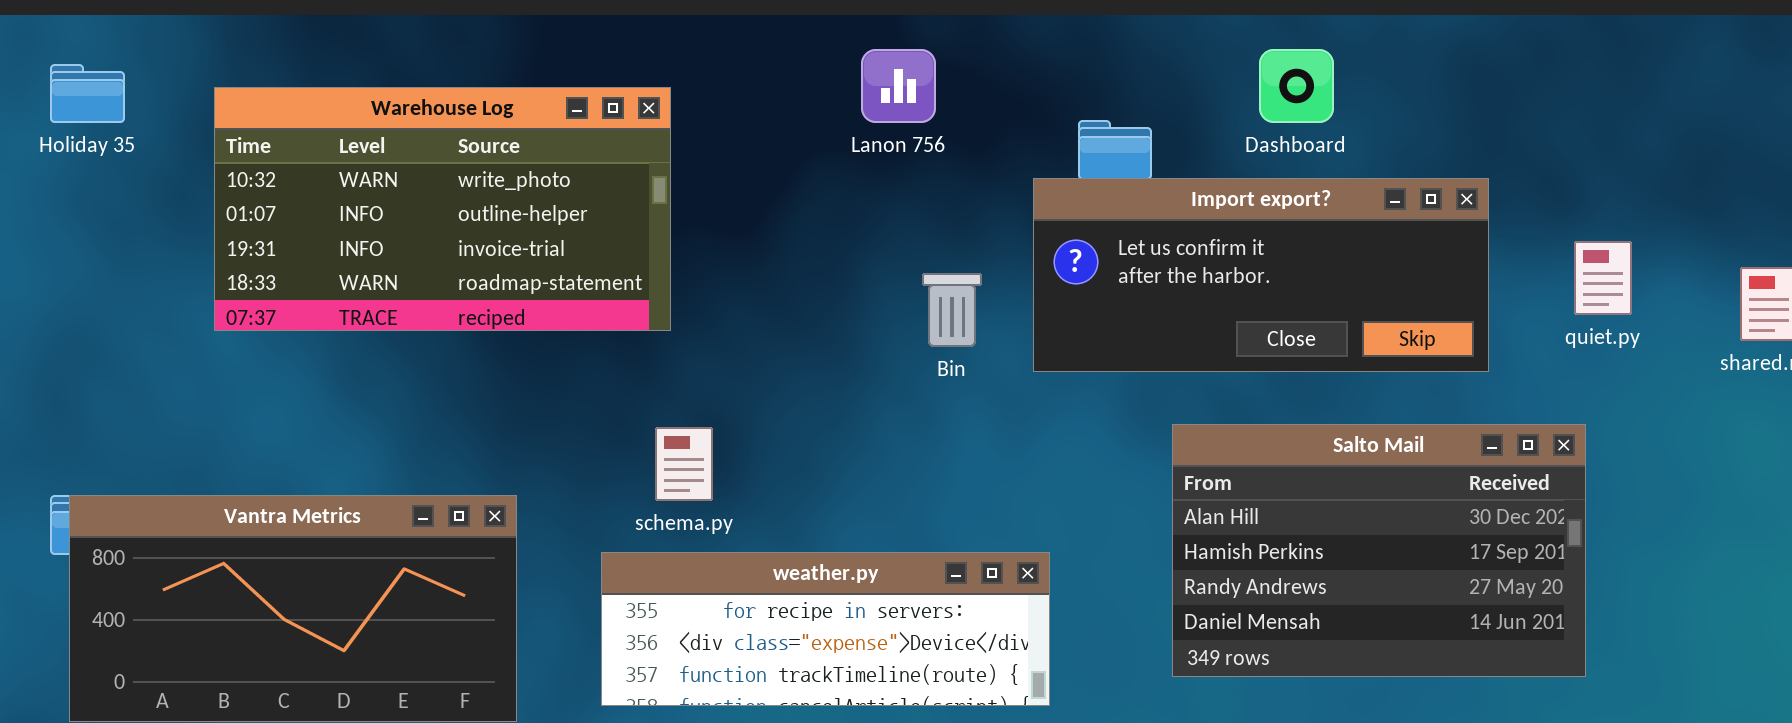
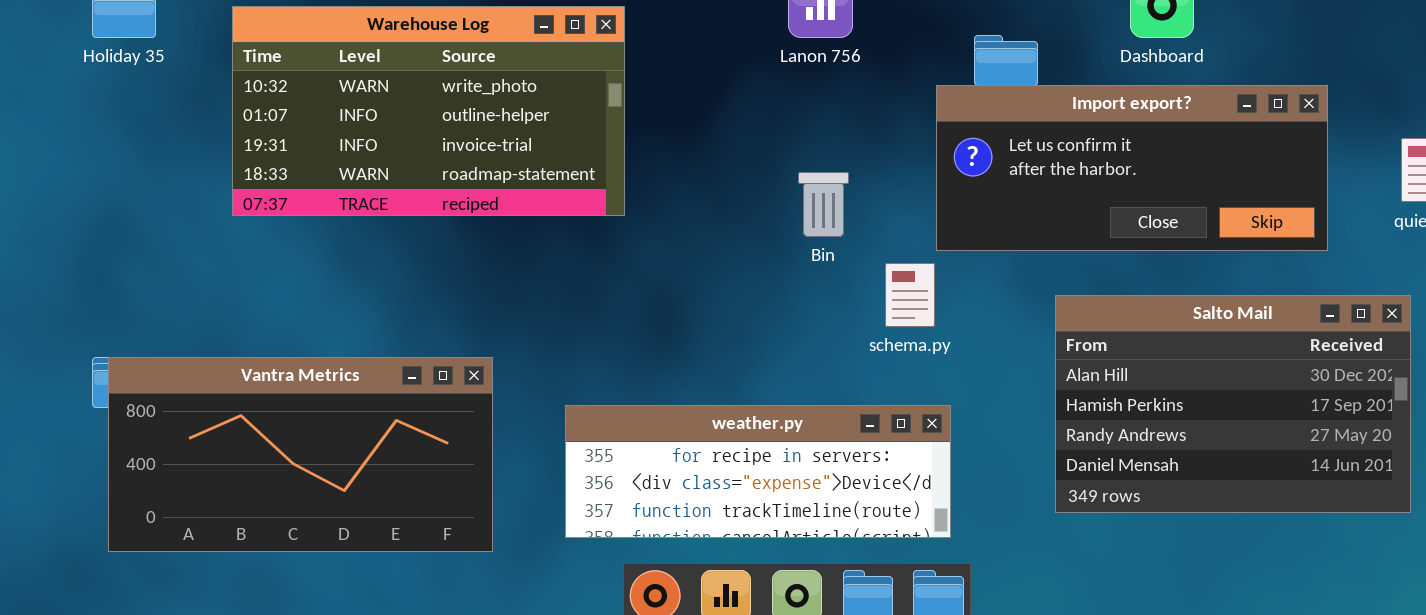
Bin: [922,273,982,347] -> [798,172,849,237], moved
schema.py: [655,427,713,501] -> [885,263,935,327], moved

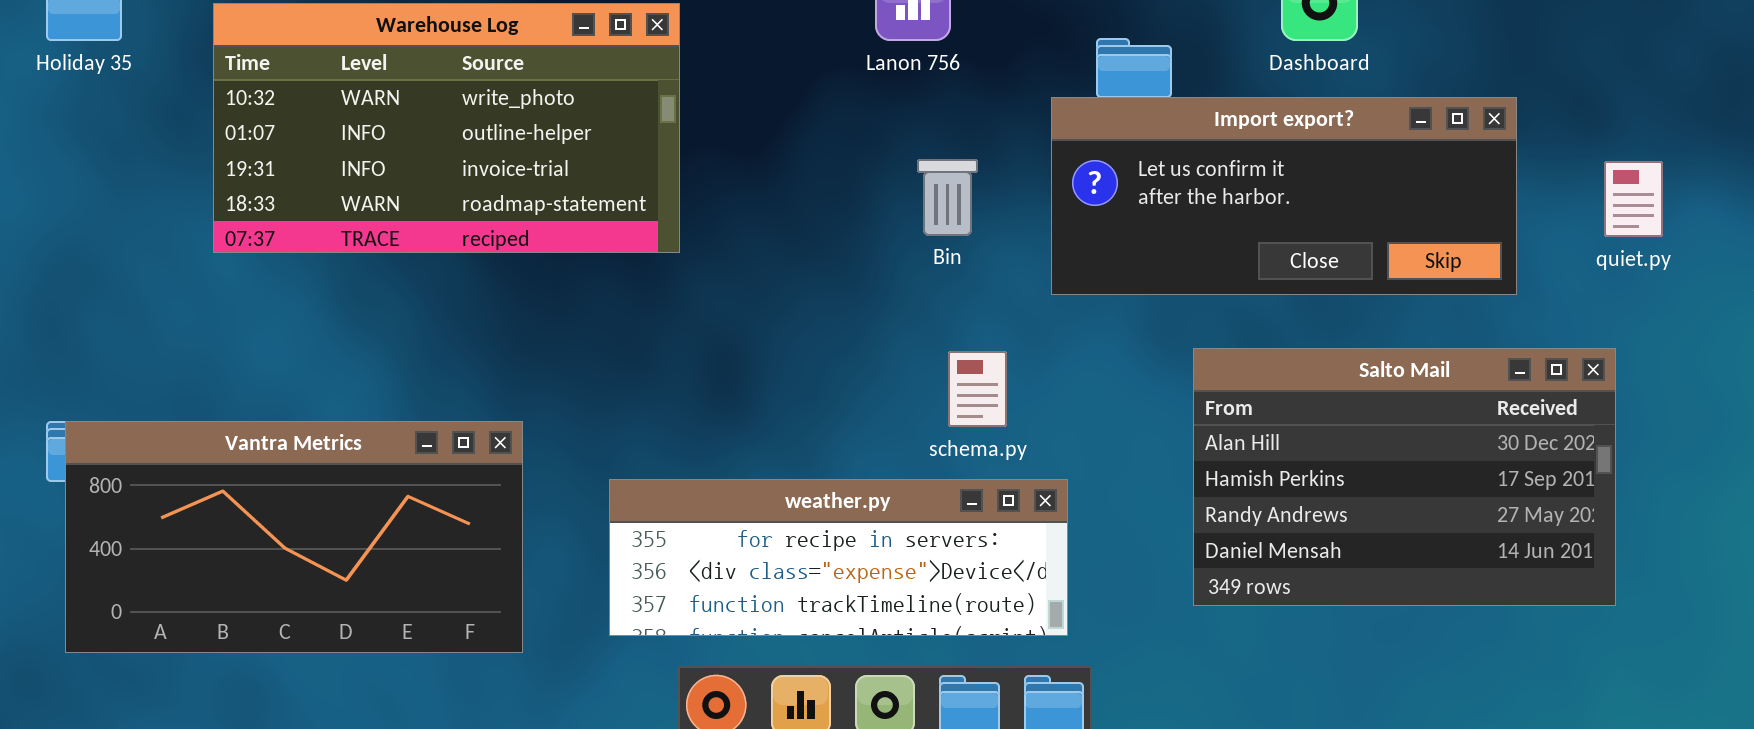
Bin: [798,172,849,237] -> [917,159,978,236], moved
schema.py: [885,263,935,327] -> [948,351,1007,427], moved

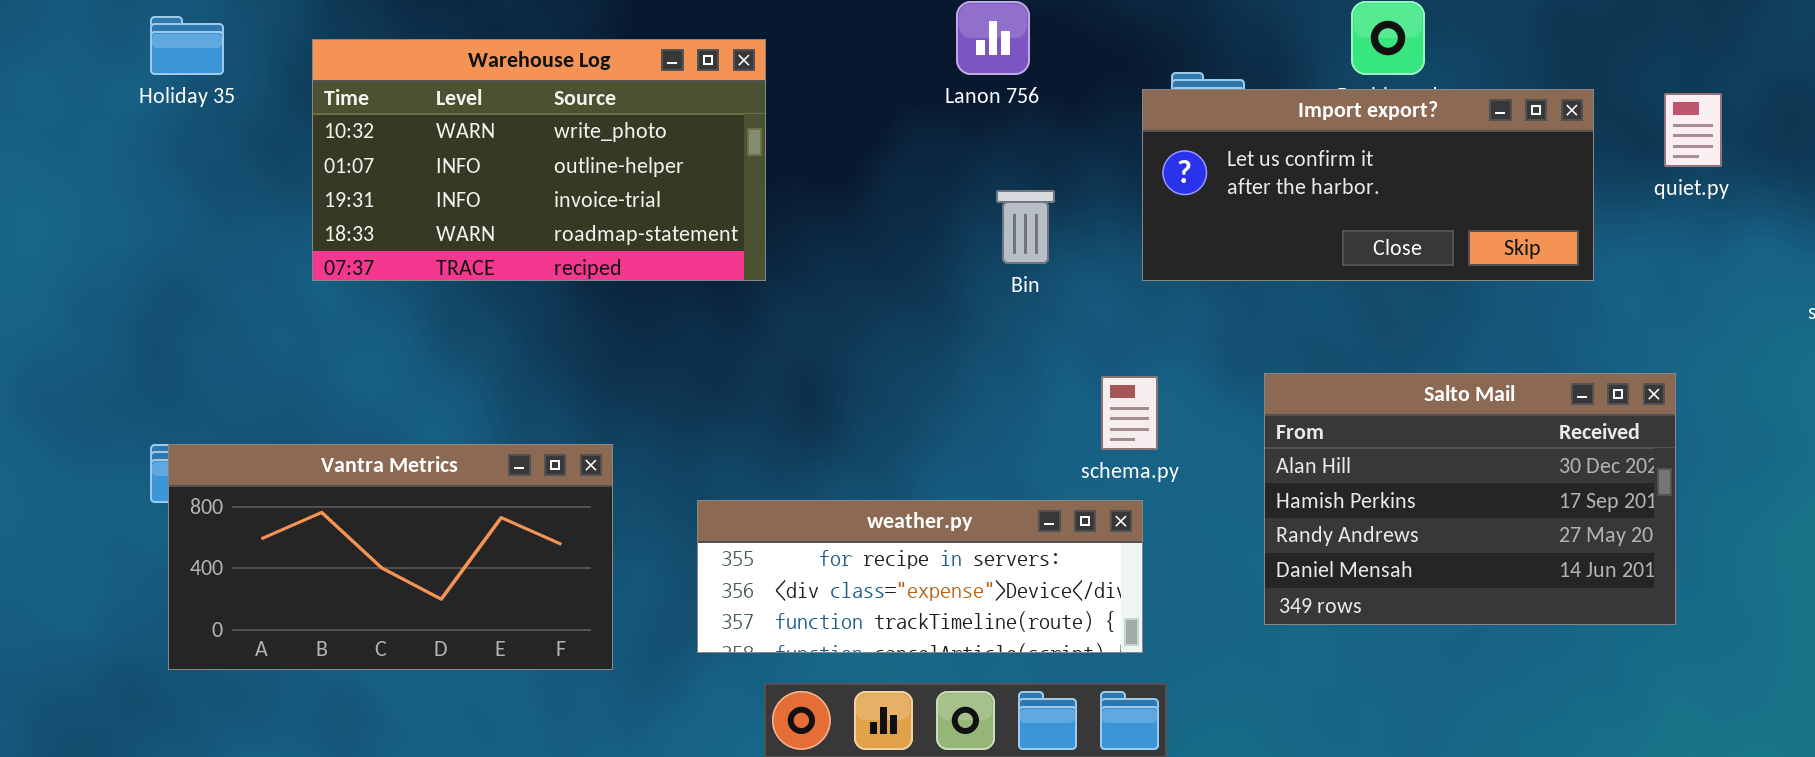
Import export?: [1051,97,1517,295] -> [1142,89,1594,281], moved
quiet.py: [1604,161,1663,237] -> [1664,93,1722,167], moved
schema.py: [948,351,1007,427] -> [1101,376,1158,450], moved

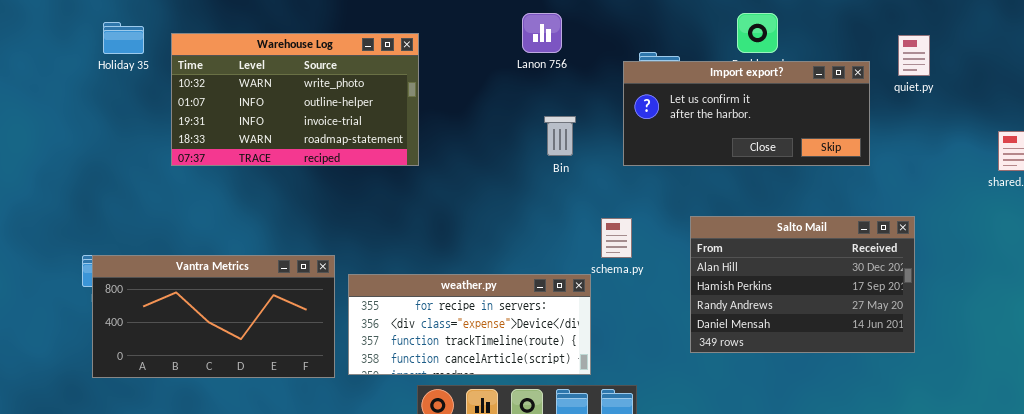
Holiday 35: [150,16,224,75] -> [103,22,144,54], moved
quiet.py: [1664,93,1722,167] -> [898,35,930,76], moved
weather.py: [697,500,1143,653] -> [348,274,591,375], moved, resized

